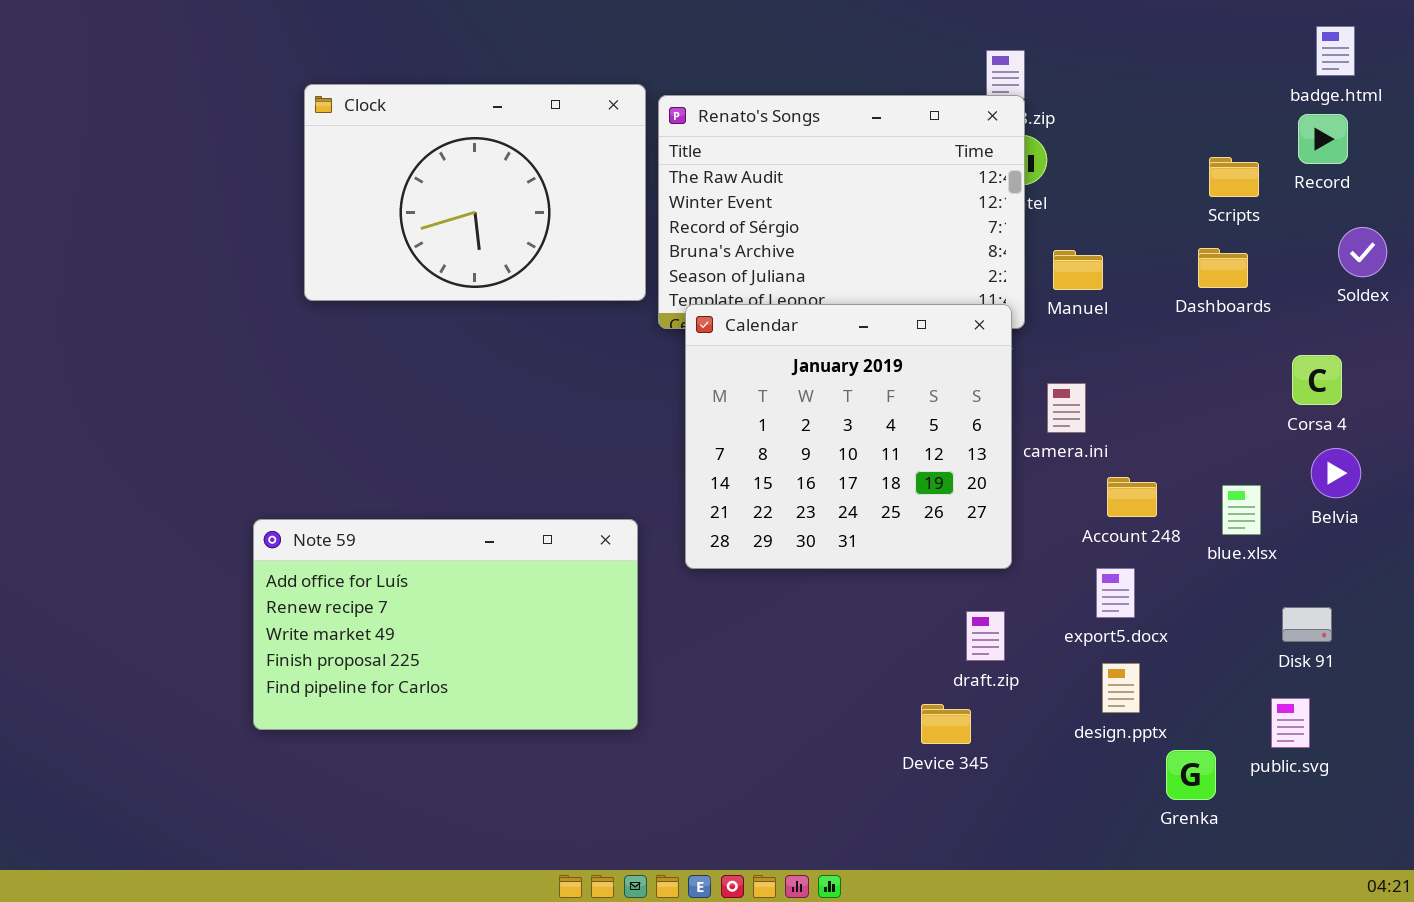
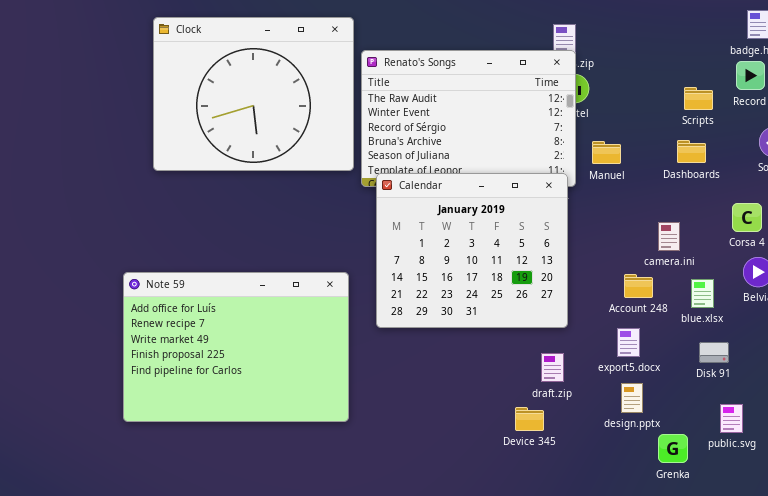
Clock: [304,84,646,301] -> [153,17,354,171], resized
camera.ini: [1047,383,1086,433] -> [658,222,680,251], moved
Note 59: [253,519,638,730] -> [123,272,349,422], resized
Disk 91: [1282,607,1332,642] -> [699,342,729,363], moved

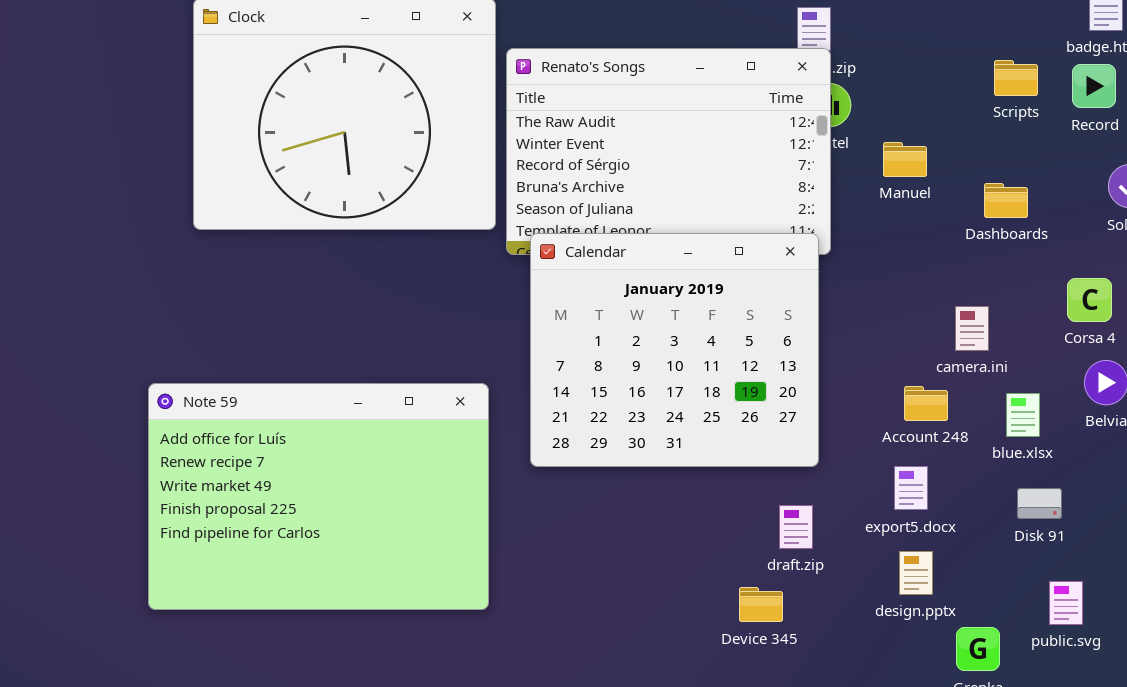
Scripts: [684,87,713,110] -> [994,60,1038,96], moved
Manuel: [592,141,621,164] -> [883,142,927,177], moved

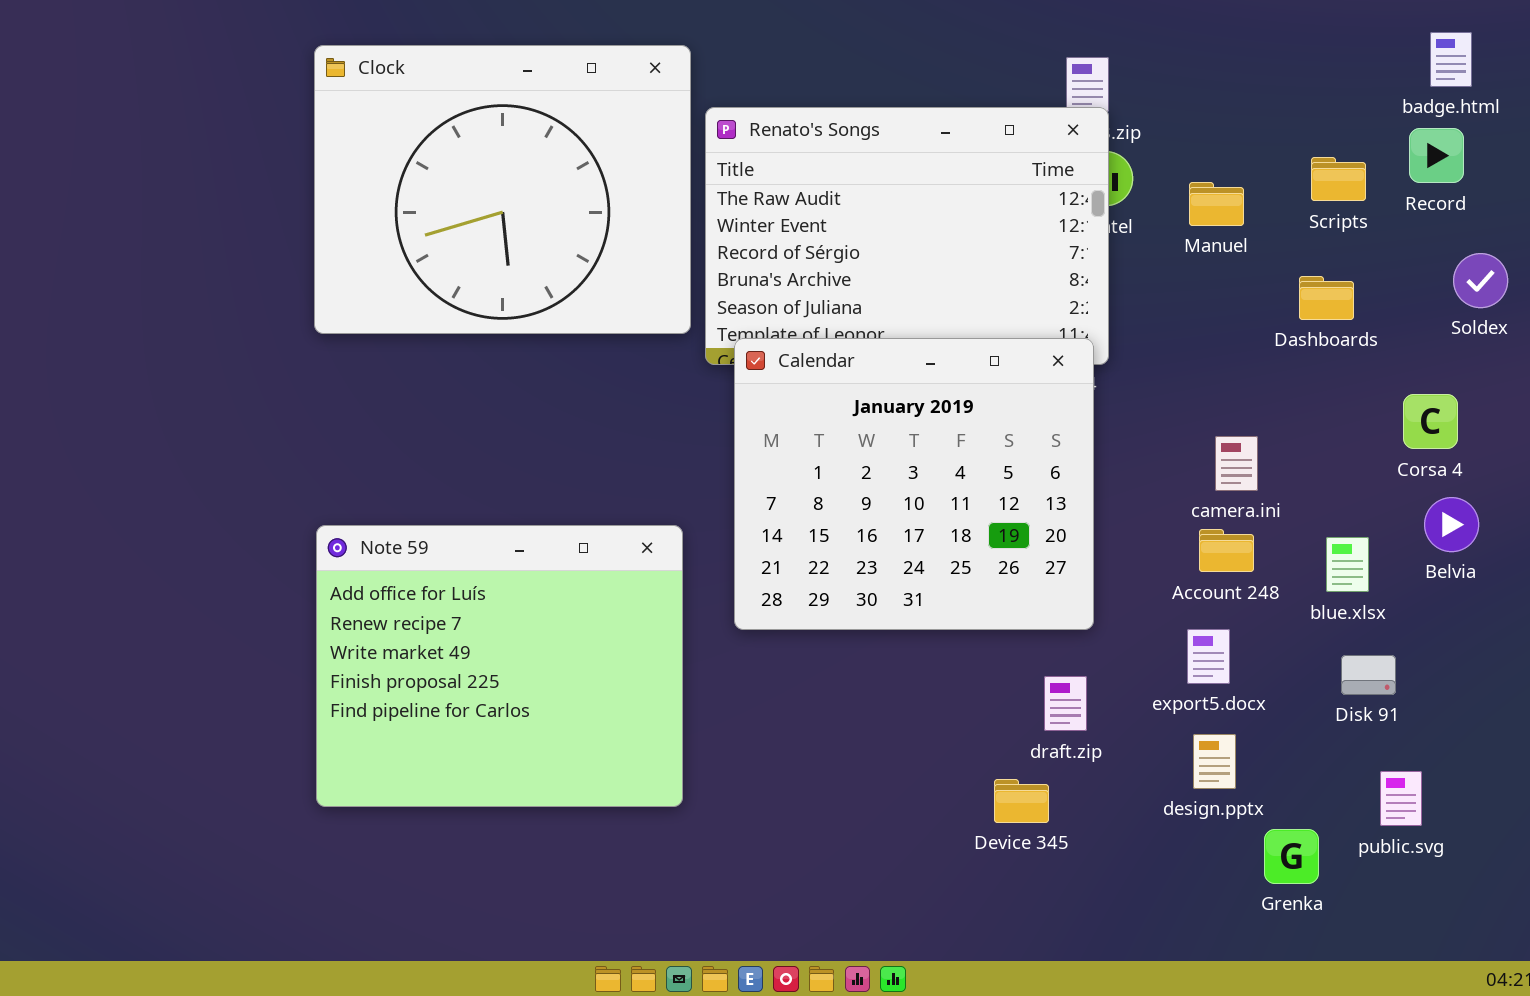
Scripts: [994,60,1038,96] -> [1311,157,1366,201], moved
Manuel: [883,142,927,177] -> [1189,182,1244,226], moved
camera.ini: [955,306,989,351] -> [1215,436,1258,491], moved
Note 59: [148,383,489,610] -> [316,525,683,807], resized

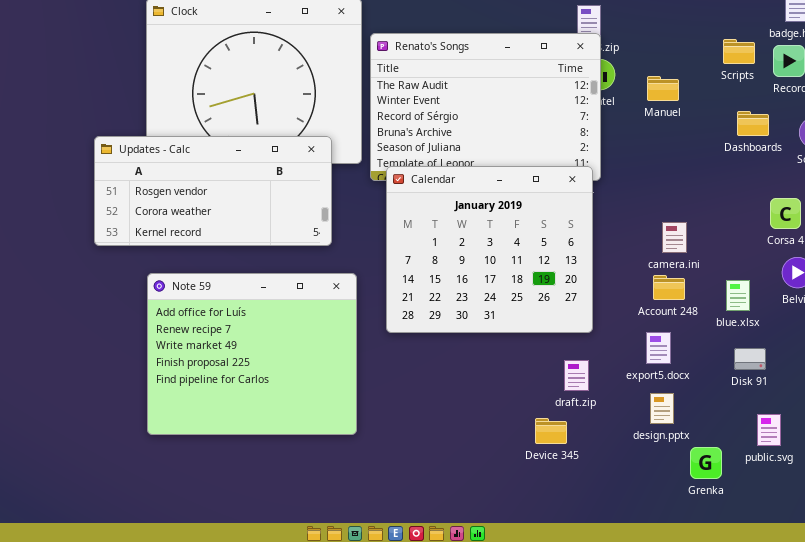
Scripts: [1311,157,1366,201] -> [723,39,755,64], moved
Dashboards: [1299,276,1354,320] -> [737,111,769,136], moved
Updates - Calc: none -> [94,136,332,246], opened

